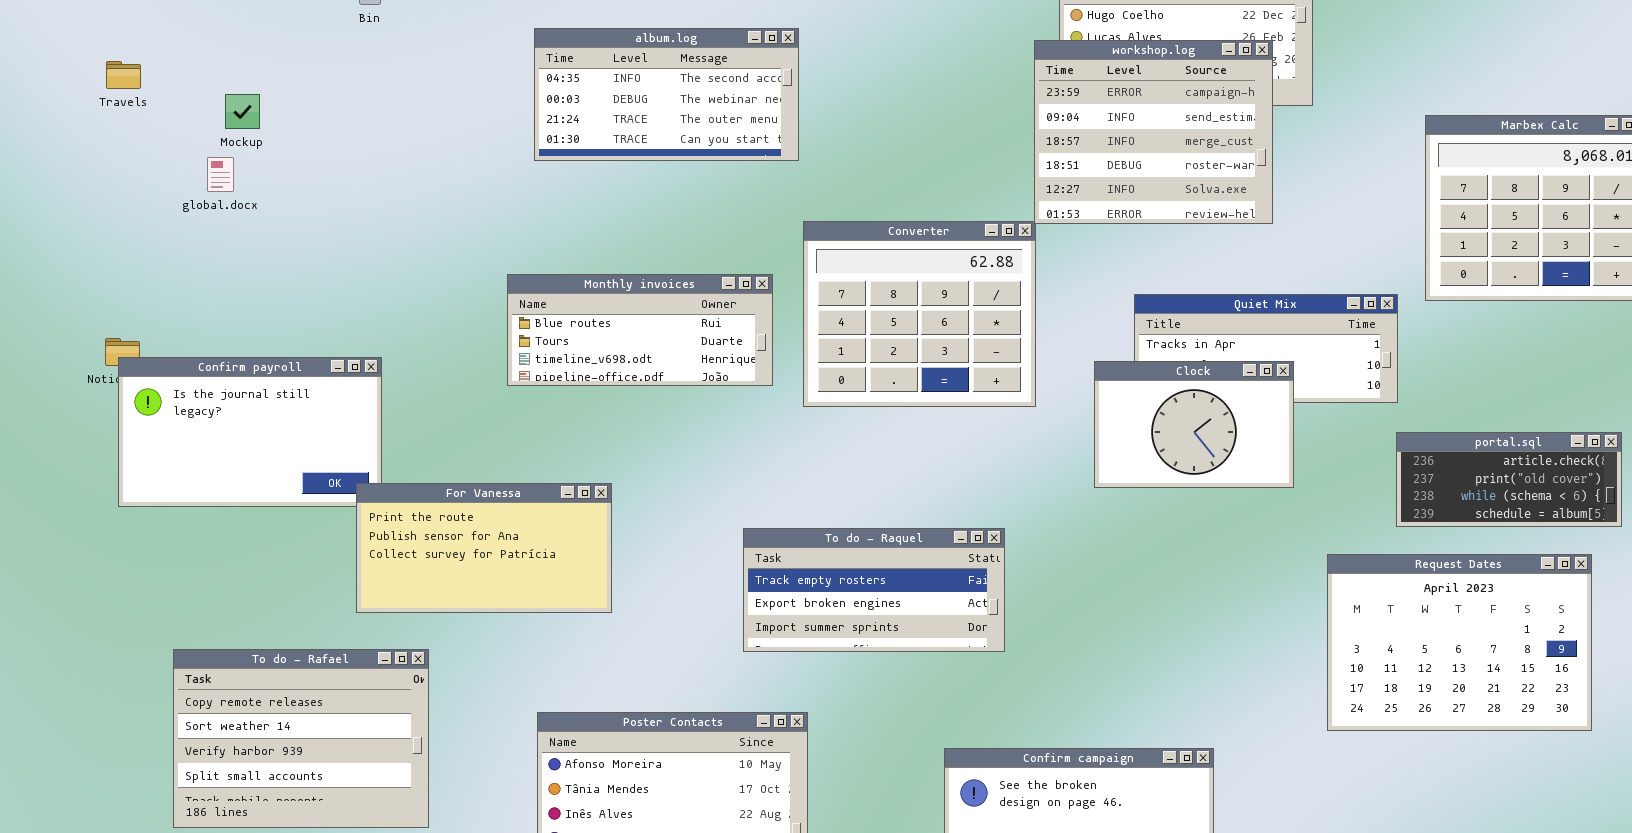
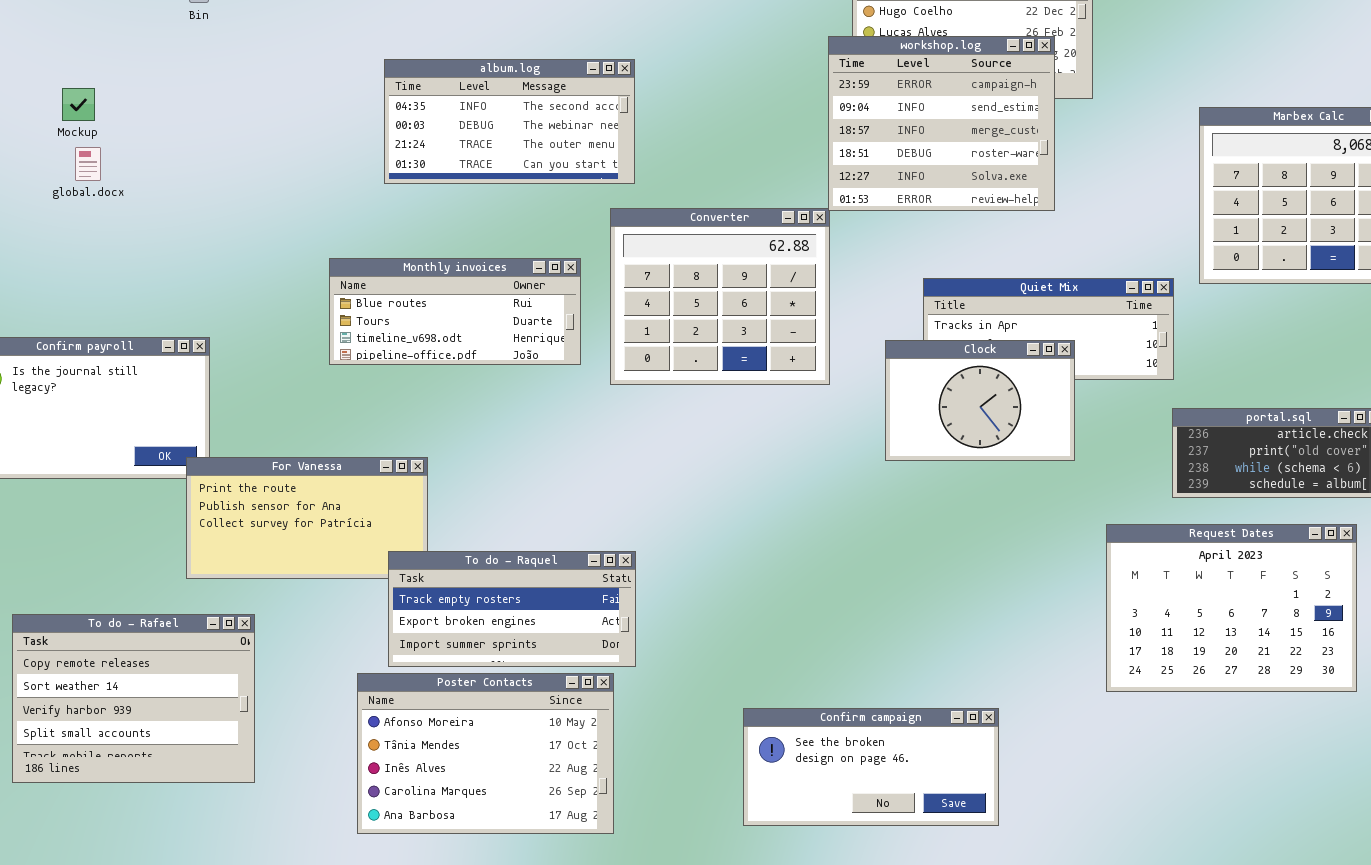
album.log: [534,28,799,161] -> [384,59,635,184], moved
global.docx: [207,157,234,192] -> [75,147,101,181], moved
To do - Raquel: [743,528,1005,652] -> [388,551,636,667], moved

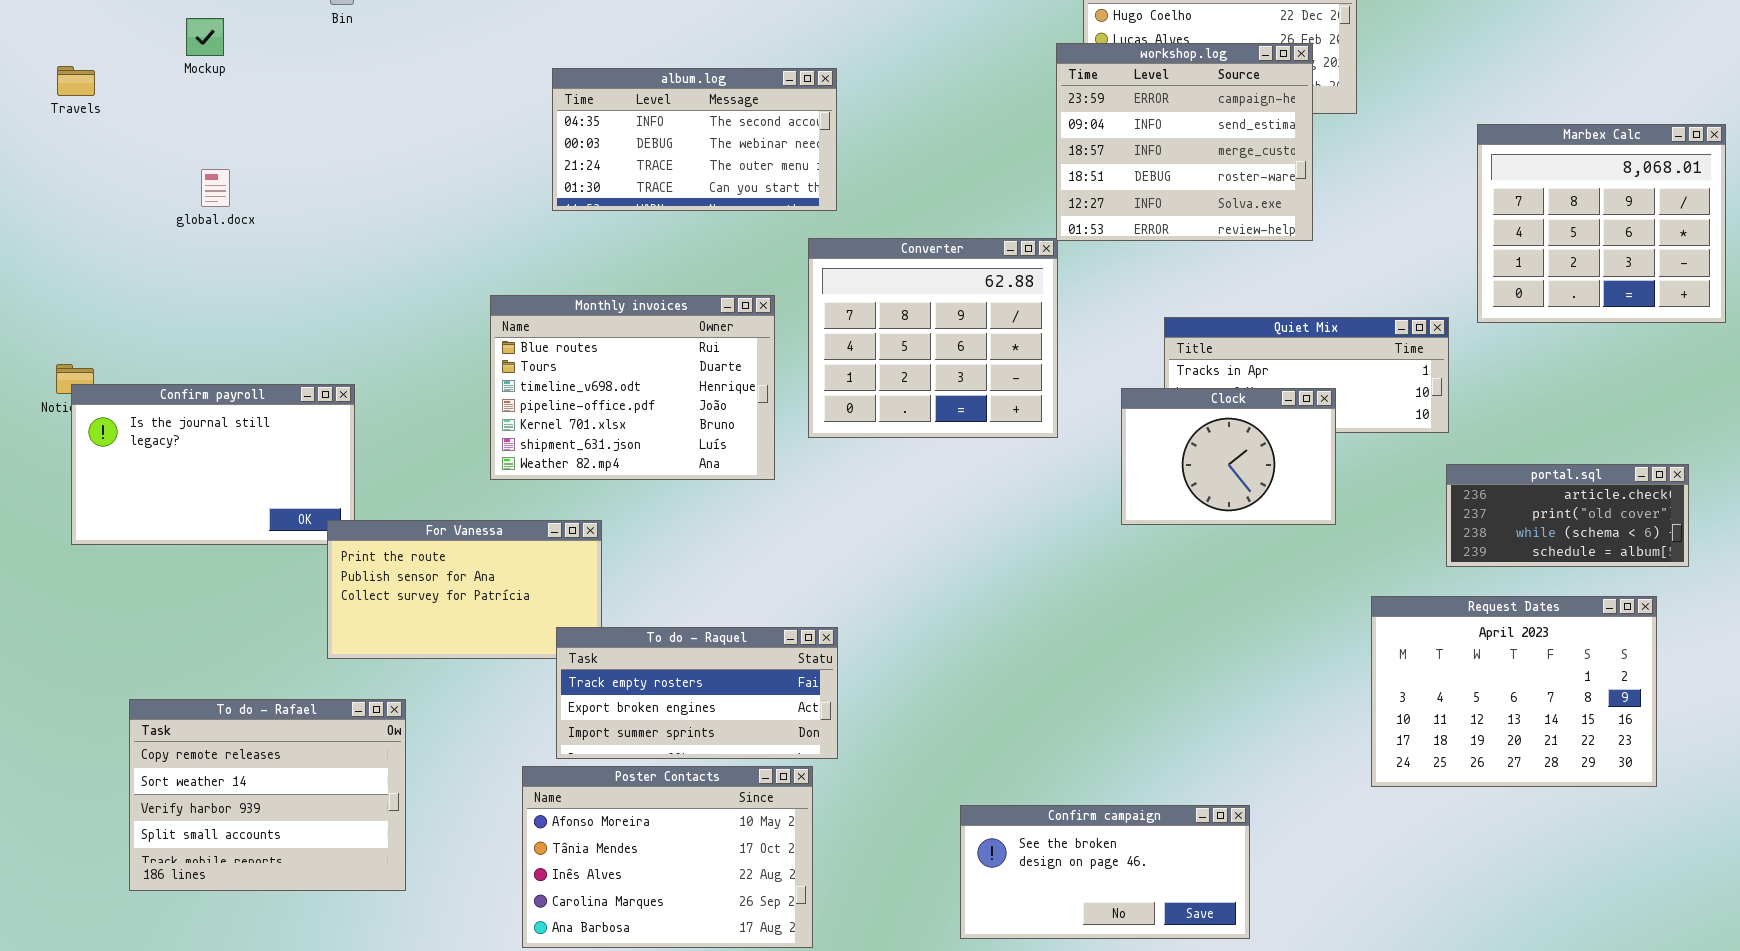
Mockup: [62,88,95,121] -> [186,18,224,56], moved
Monthly invoices: [329,258,581,365] -> [490,295,775,480], resized

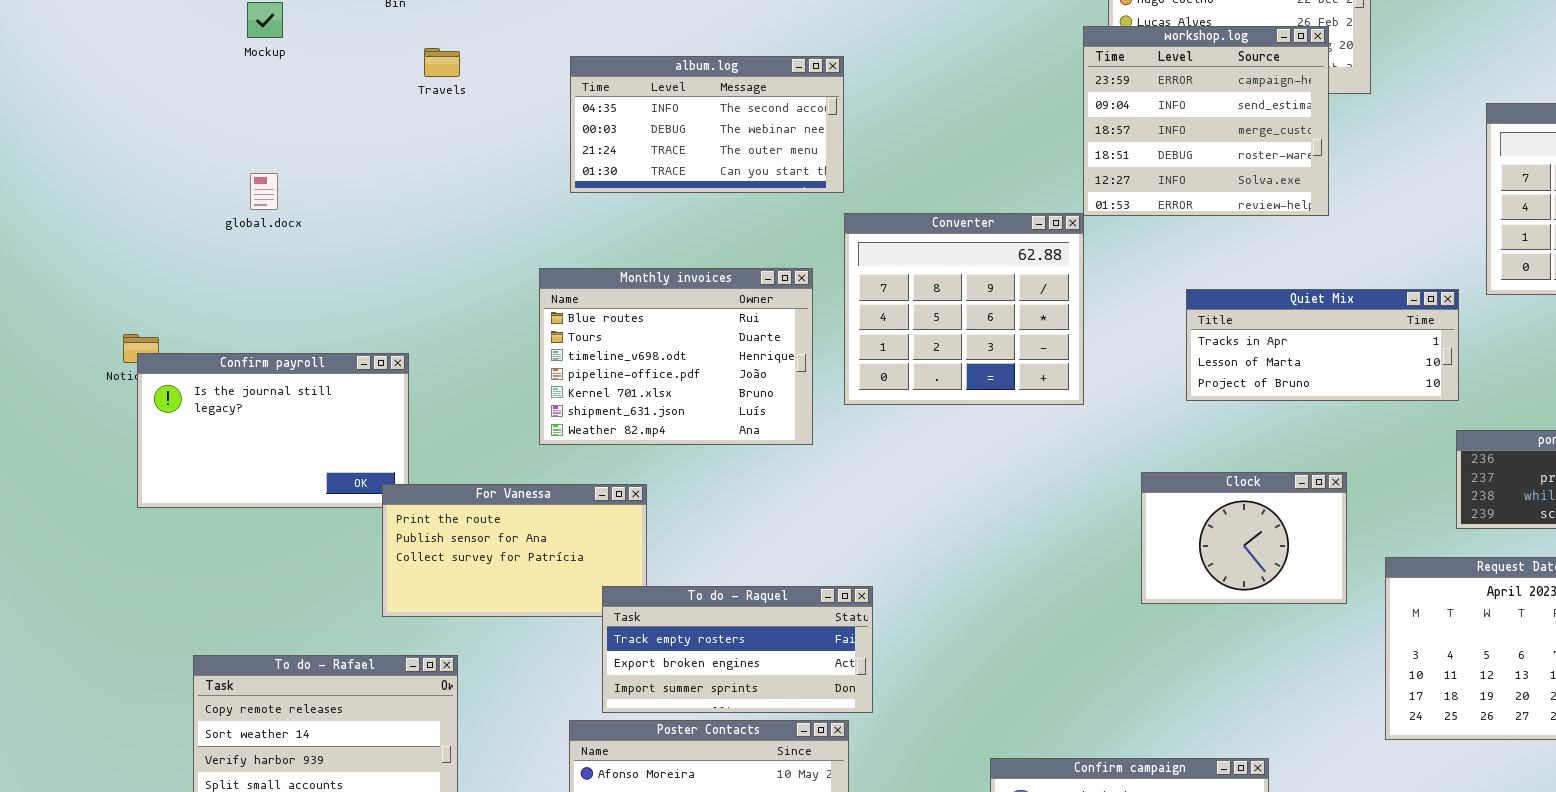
Travels: [57,66,95,96] -> [424,48,460,77], moved
album.log: [552,68,837,211] -> [570,56,844,193], moved
global.docx: [201,169,230,207] -> [250,173,278,210], moved
Clock: [1121,388,1336,525] -> [1141,472,1347,604], moved

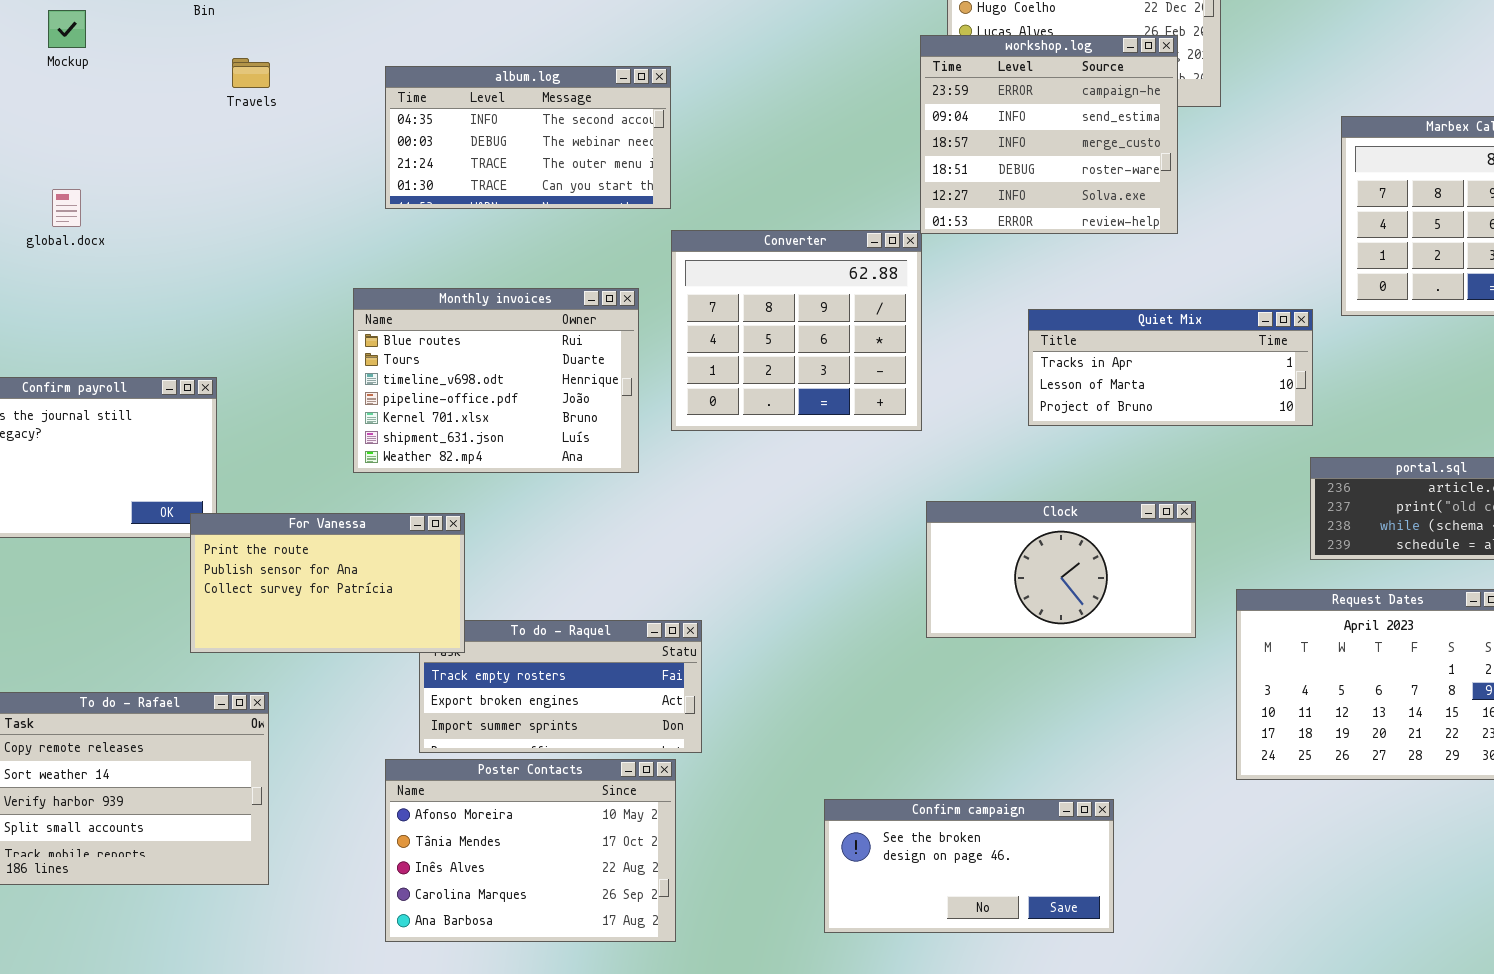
Clock: [1141,472,1347,604] -> [926,501,1196,638], resized
For Vanessa: [382,484,647,617] -> [190,513,465,653], raised

